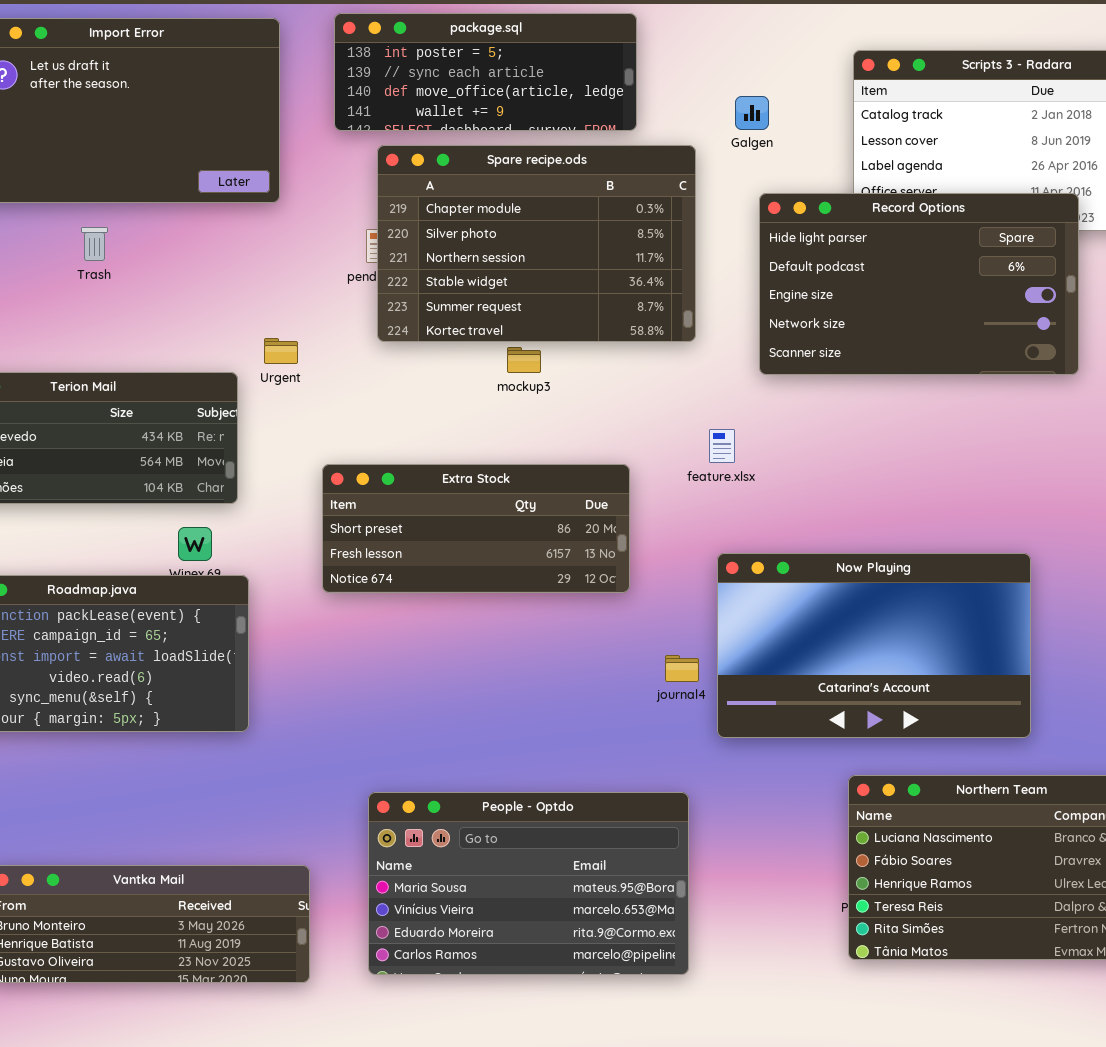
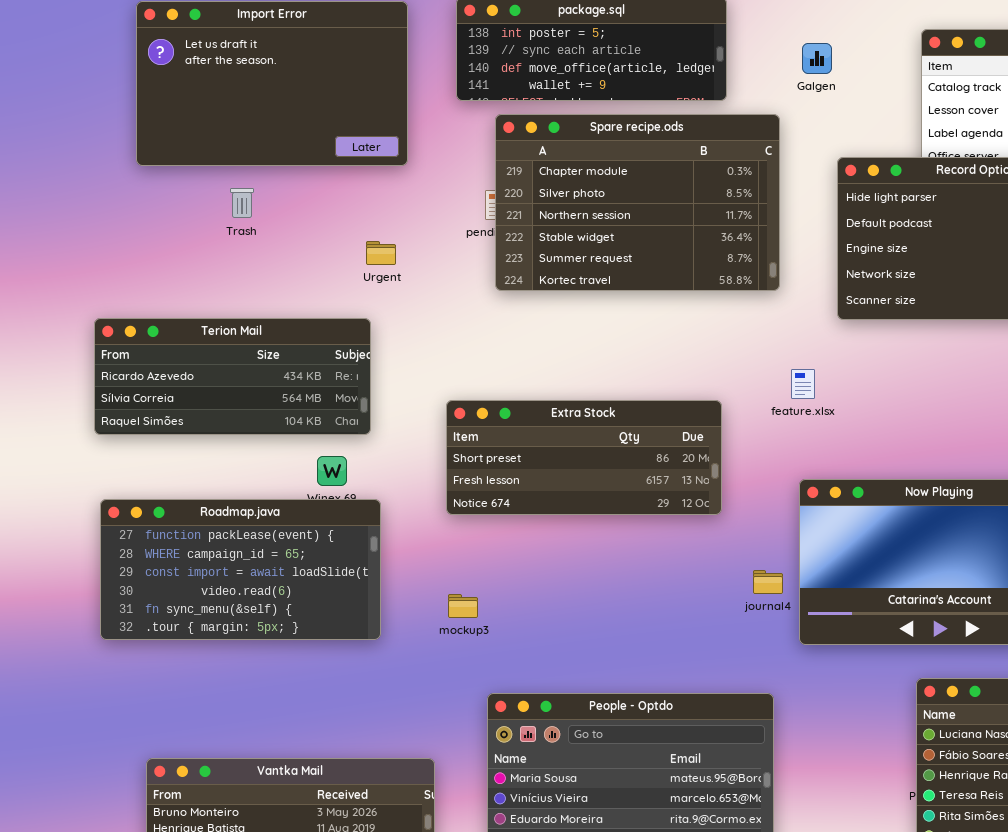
Galgen: [735,96,769,130] -> [802,43,832,74], moved
Urgent: [264,338,298,364] -> [366,241,396,265], moved
mockup3: [507,347,541,373] -> [448,594,478,618], moved

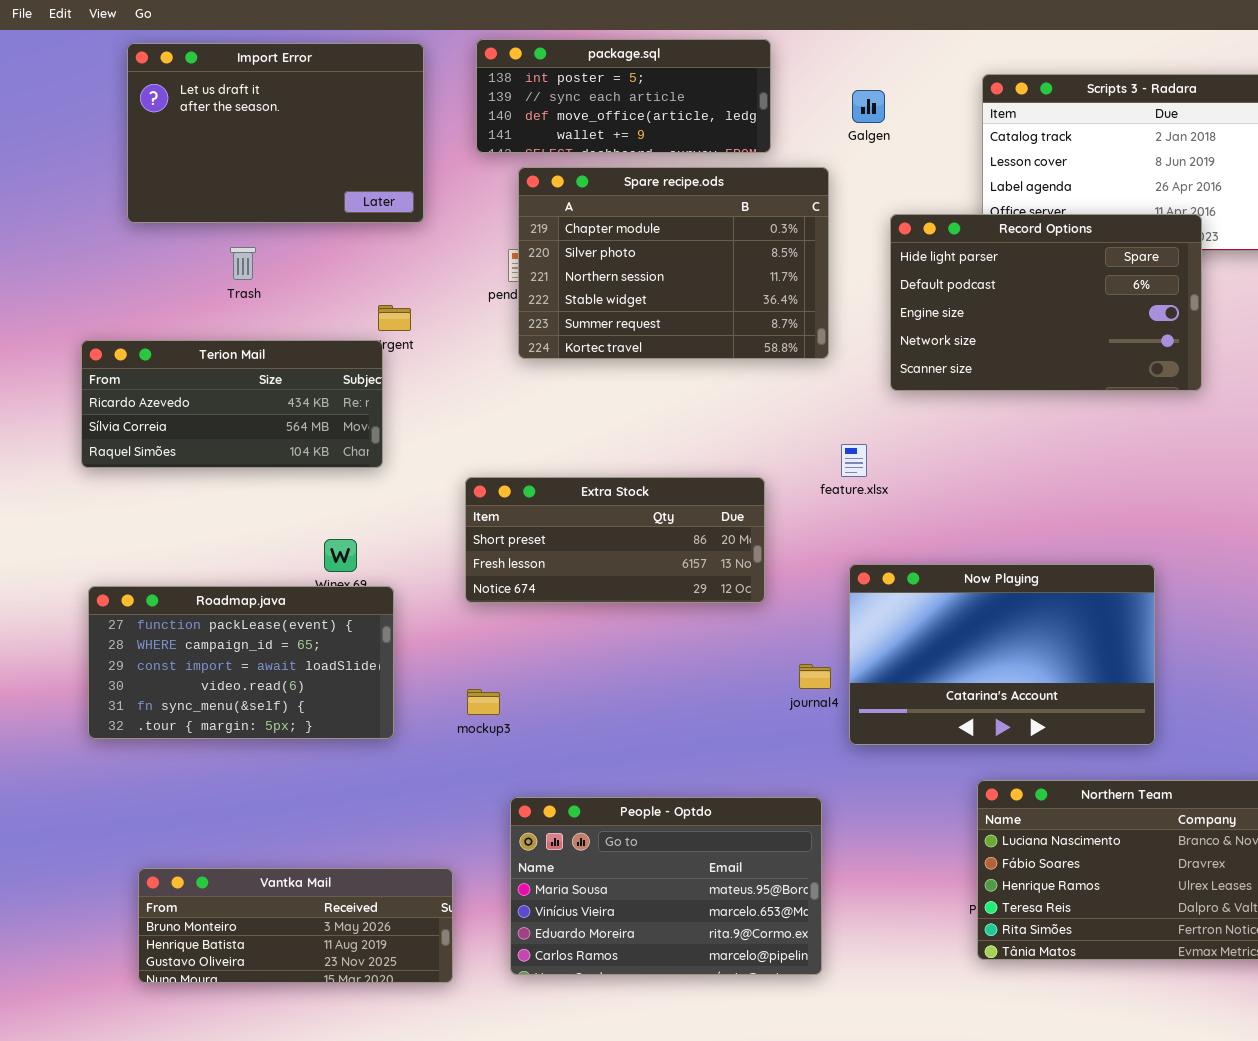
Terion Mail: [94,318,371,435] -> [81,340,383,468], moved

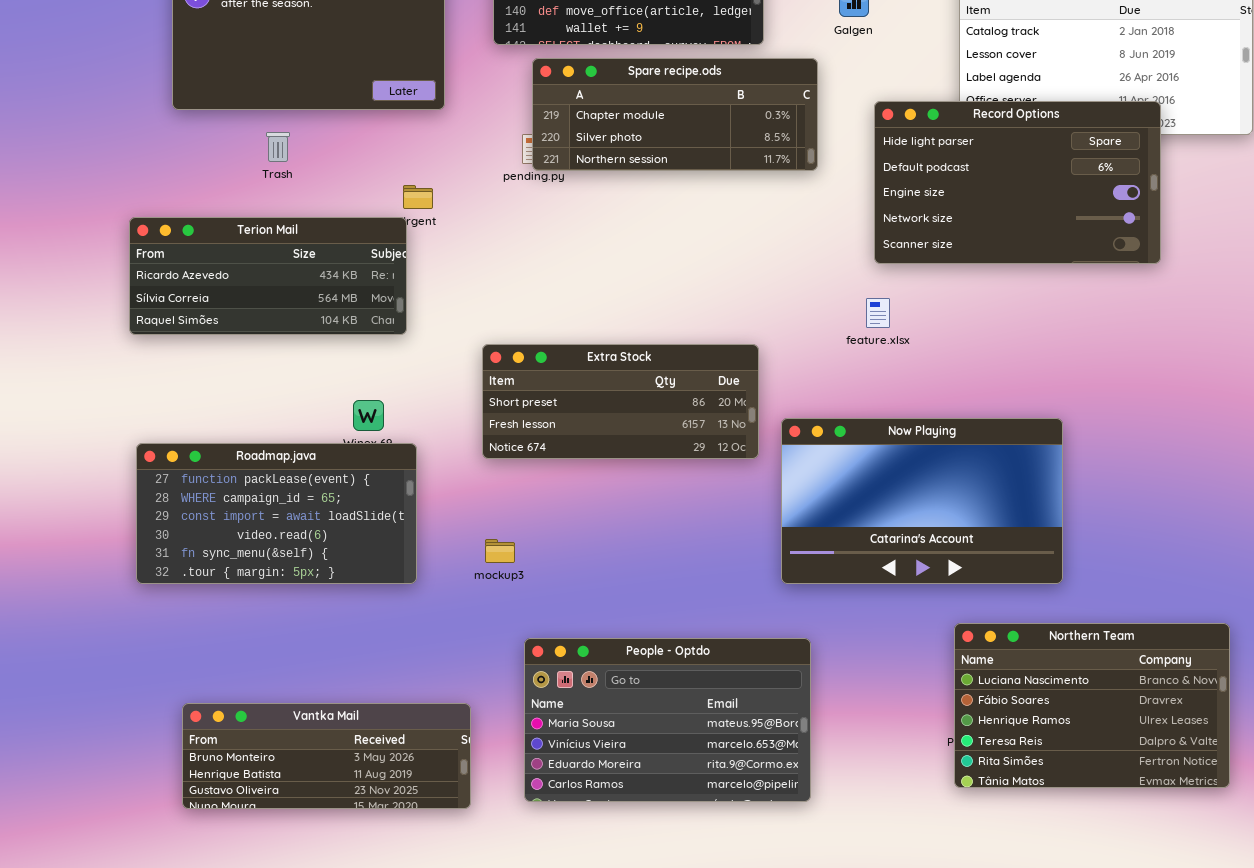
Spare recipe.ods: [518,167,829,359] -> [532,58,818,171], resized
feature.xlsx: [841,444,867,477] -> [866,298,890,328], moved
Now Playing: [849,564,1155,745] -> [781,418,1063,584], moved

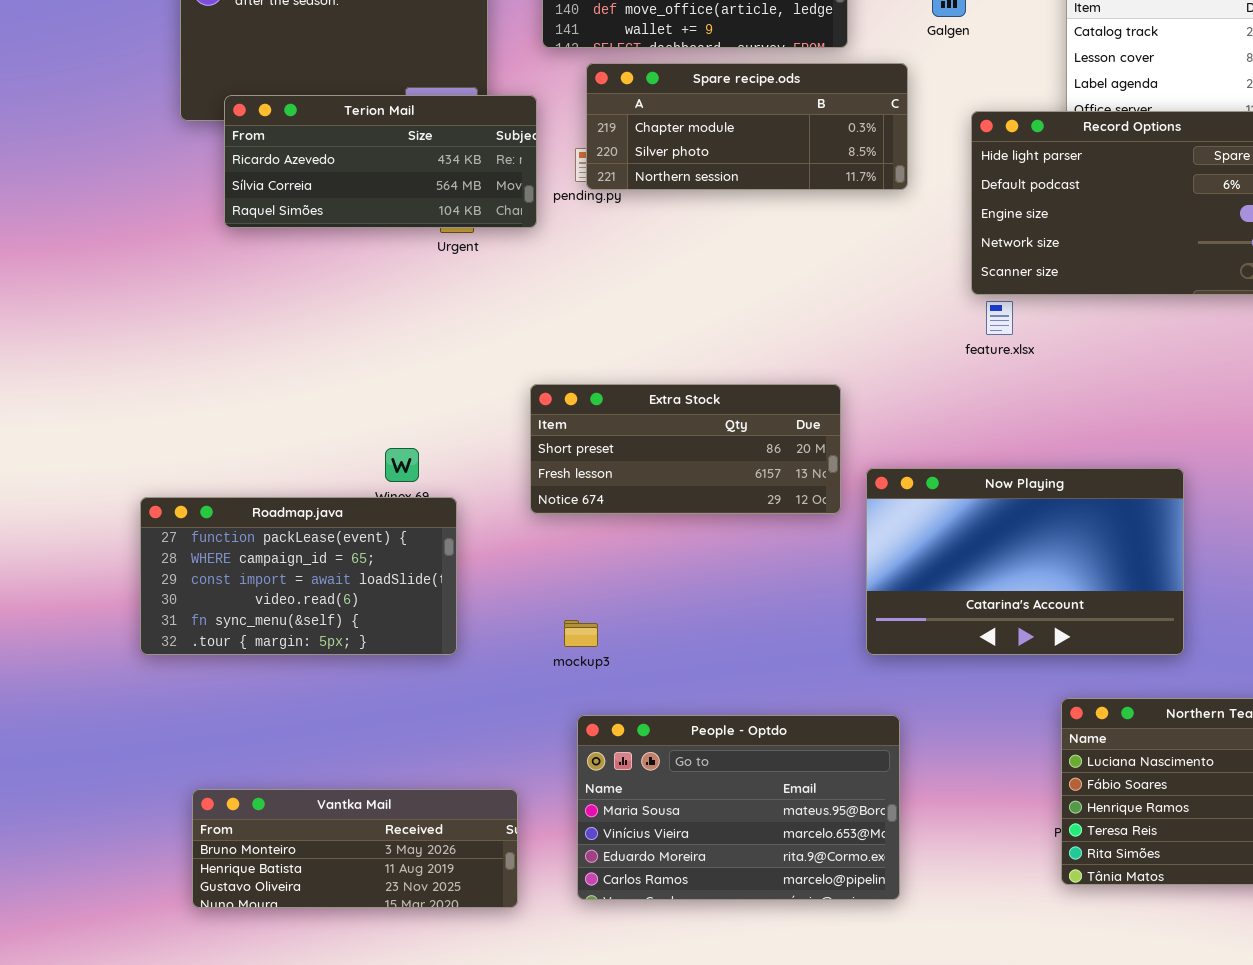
Terion Mail: [129,217,407,335] -> [224,95,537,228], moved
feature.xlsx: [866,298,890,328] -> [986,301,1013,335], moved
mockup3: [485,539,515,563] -> [564,620,598,647], moved

